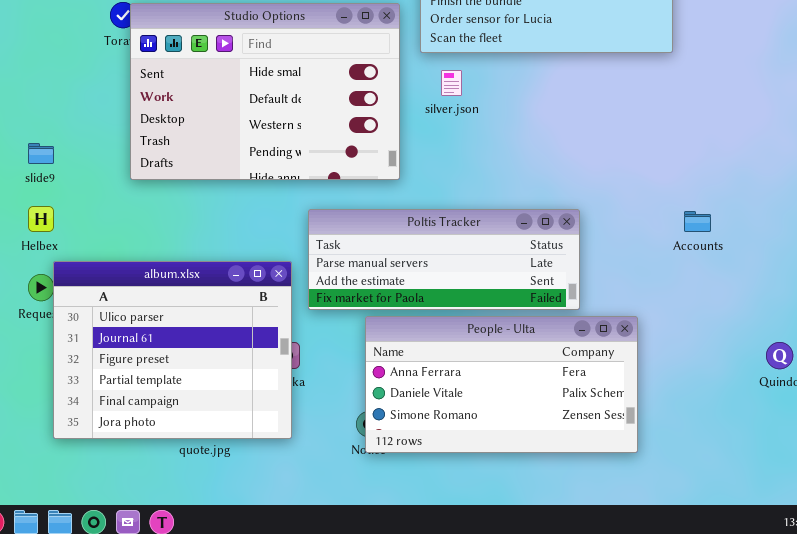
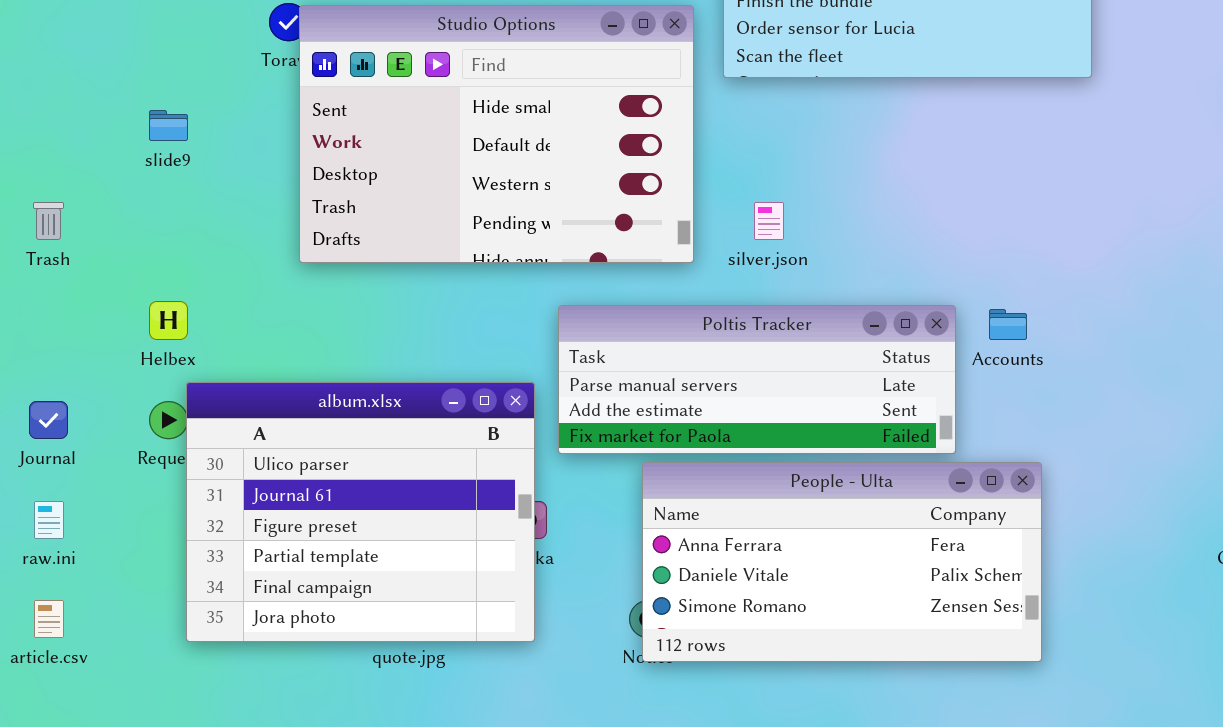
silver.json: [441,70,462,96] -> [754,202,784,240], moved
slide9: [28,143,54,164] -> [149,110,188,141], moved
Accounts: [684,211,711,232] -> [989,309,1027,340], moved

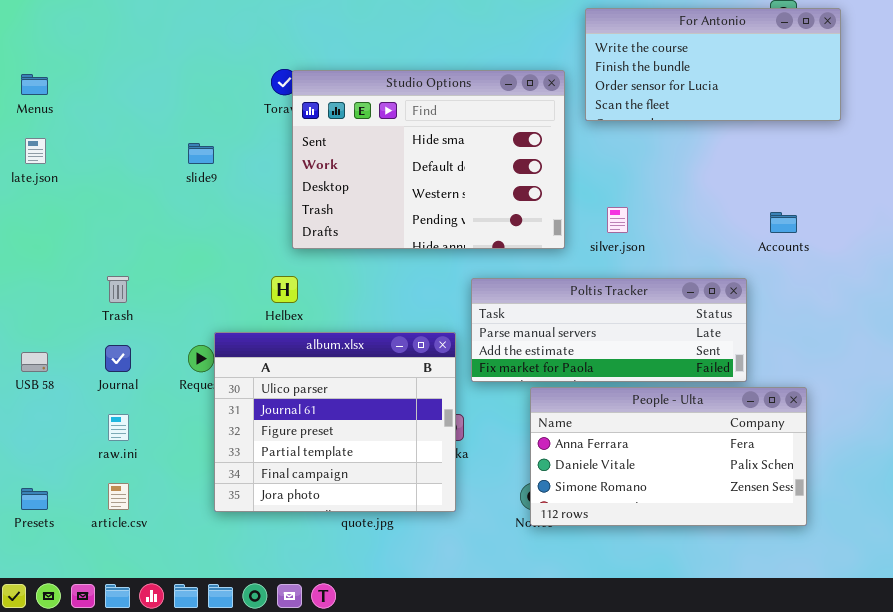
Trash: [33,202,64,240] -> [107,276,129,303], moved
Helbex: [149,301,188,340] -> [271,276,298,303], moved
Accounts: [989,309,1027,340] -> [770,212,797,233], moved

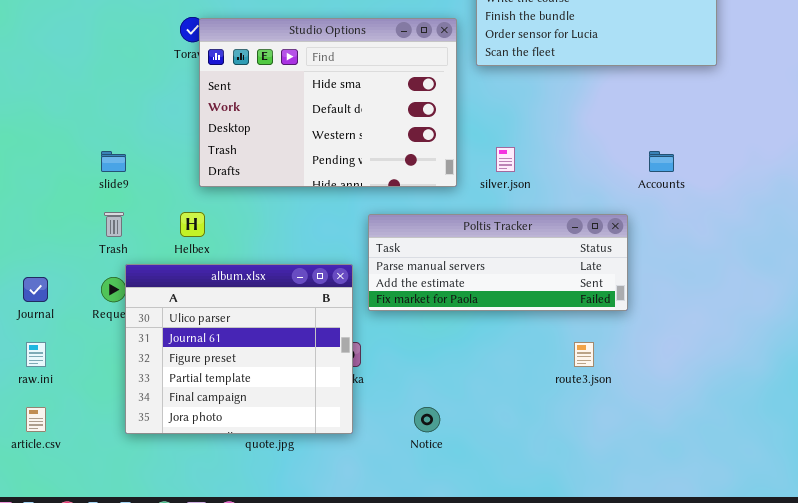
slide9: [188,143,214,164] -> [101,151,126,172], moved
Trash: [107,276,129,303] -> [104,212,124,237], moved
People - Ulta: [530,387,807,526] -> none, closed

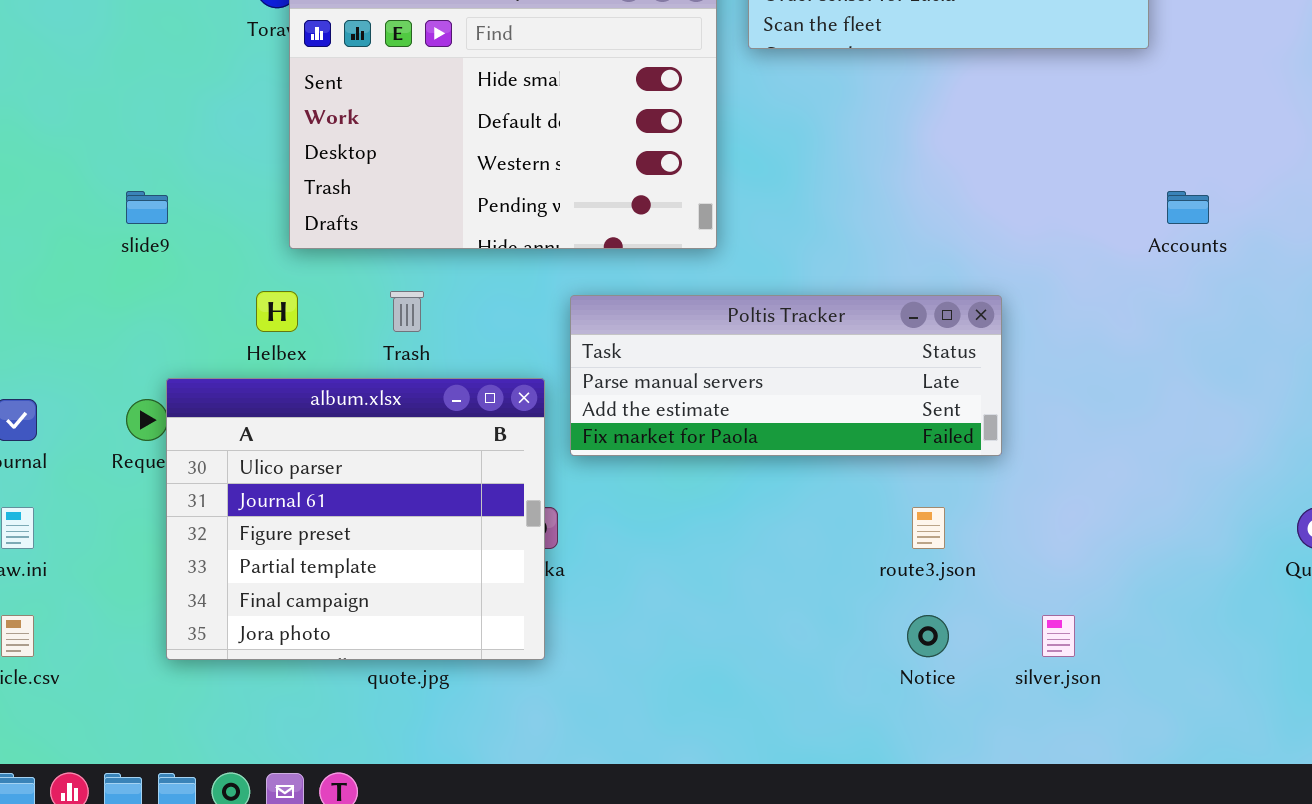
silver.json: [496,147,515,172] -> [1042,615,1075,657], moved
Accounts: [649,151,674,172] -> [1167,191,1209,224], moved
Trash: [104,212,124,237] -> [390,291,424,332], moved
Notice: [414,407,440,432] -> [907,615,949,657], moved

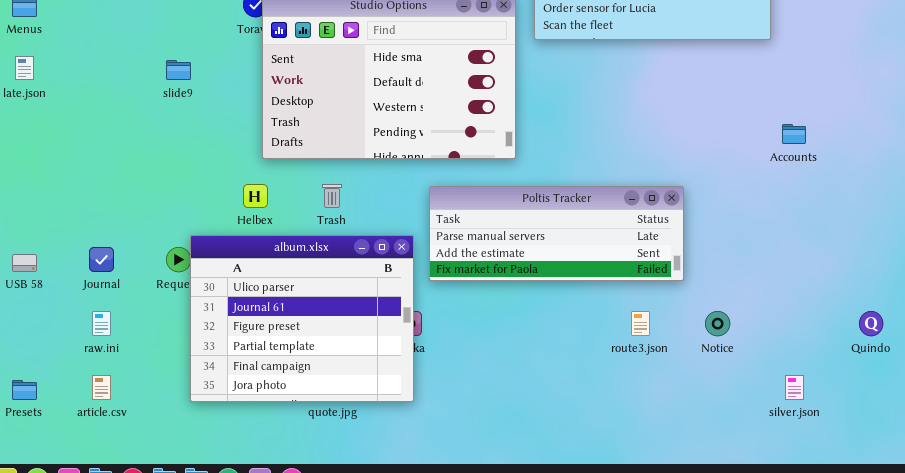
slide9: [126,191,168,224] -> [166,60,191,80], moved
Notice: [907,615,949,657] -> [705,311,730,336], moved
silver.json: [1042,615,1075,657] -> [785,375,804,400], moved

